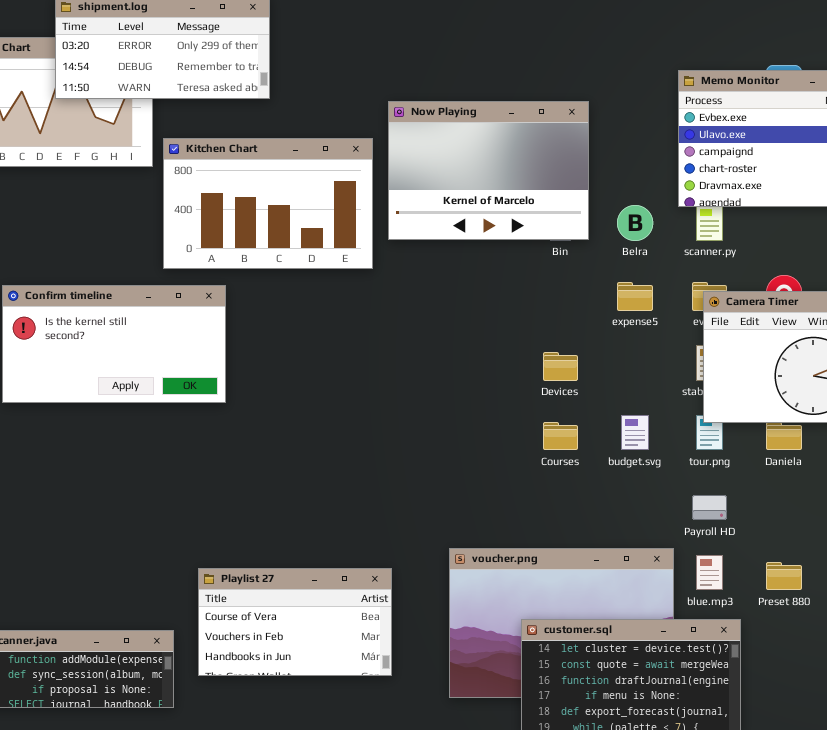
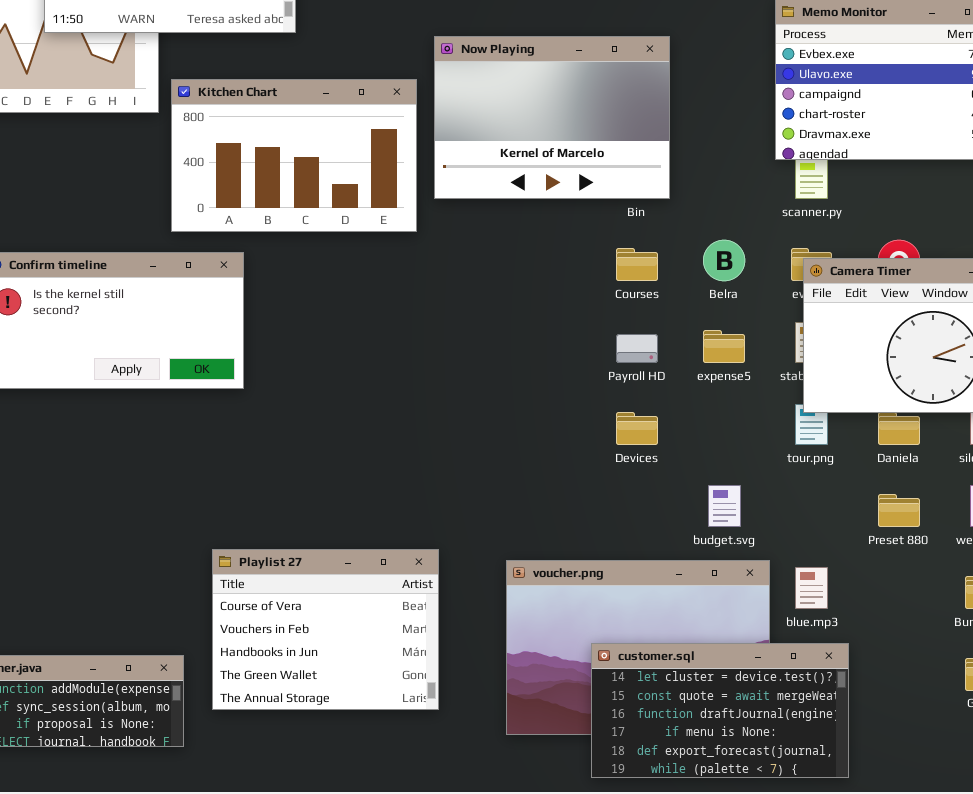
Belra: [617,205,653,241] -> [703,240,745,281], moved
expense5: [617,282,653,311] -> [703,330,745,363], moved
Devices: [543,352,578,381] -> [616,412,658,445], moved
budget.svg: [621,415,649,450] -> [708,485,741,527], moved
Courses: [543,422,578,450] -> [616,248,658,281], moved
Payroll HD: [692,495,727,520] -> [616,334,658,363], moved
Preset 880: [766,562,802,590] -> [878,494,920,527], moved
Playlist 27: [198,568,392,676] -> [212,549,439,710], resized

